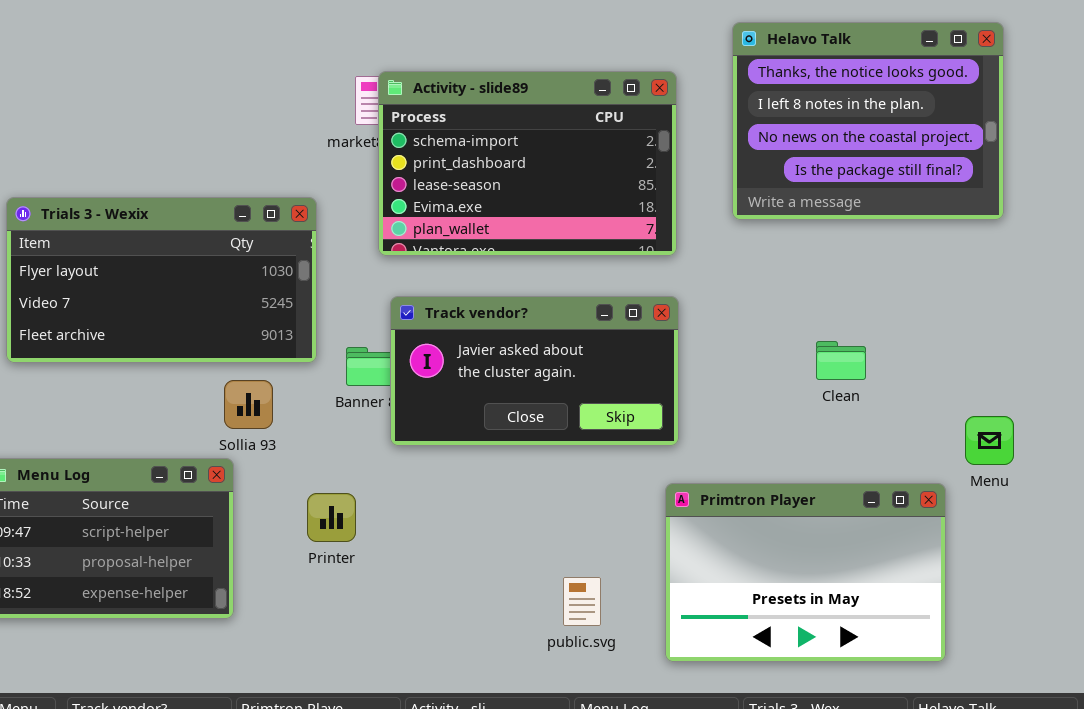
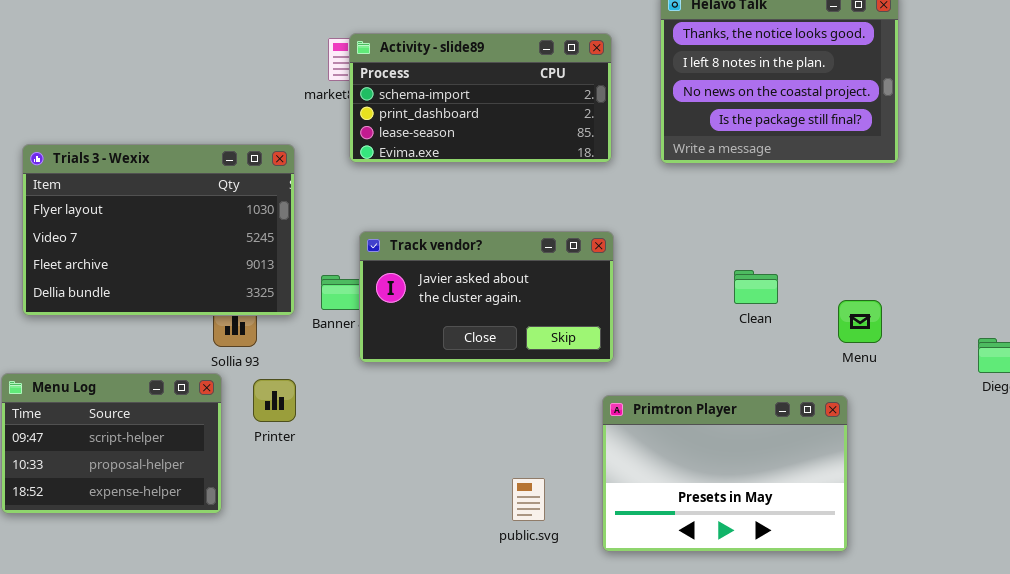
Activity - slide89: [378,71,677,256] -> [349,33,612,163], resized
Trials 3 - Wexix: [6,197,317,363] -> [22,144,295,316], resized
Menu: [965,416,1014,465] -> [838,300,882,343], moved
Printer: [307,493,356,542] -> [253,379,296,422], moved

